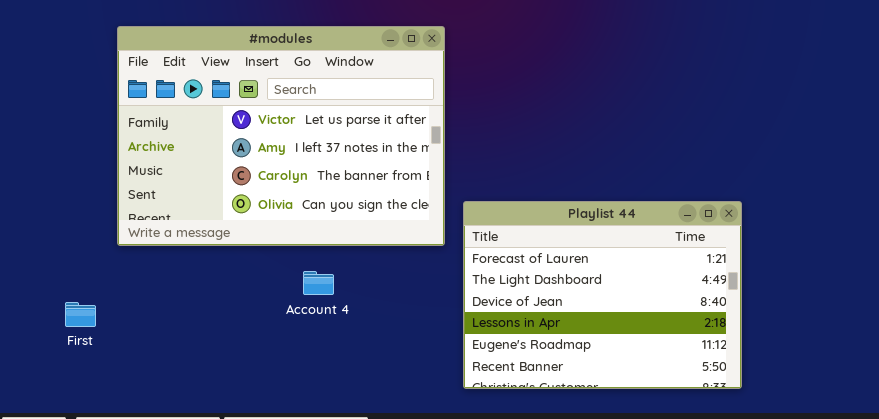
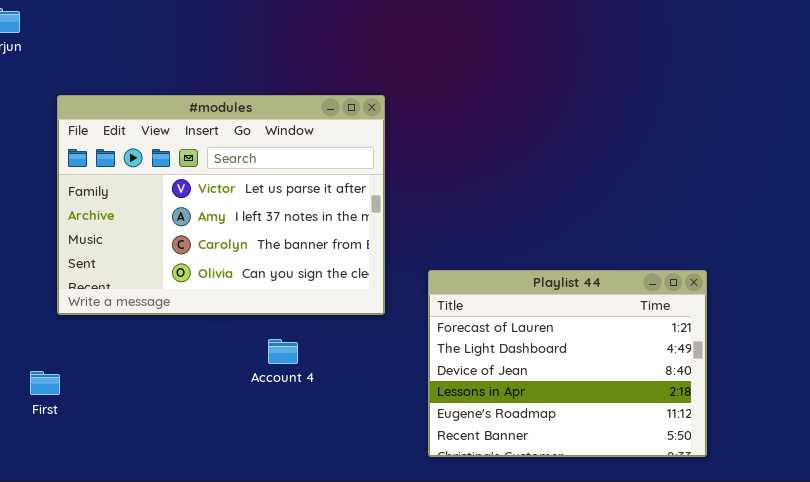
#modules: [117,26,445,246] -> [57,95,385,315], moved

